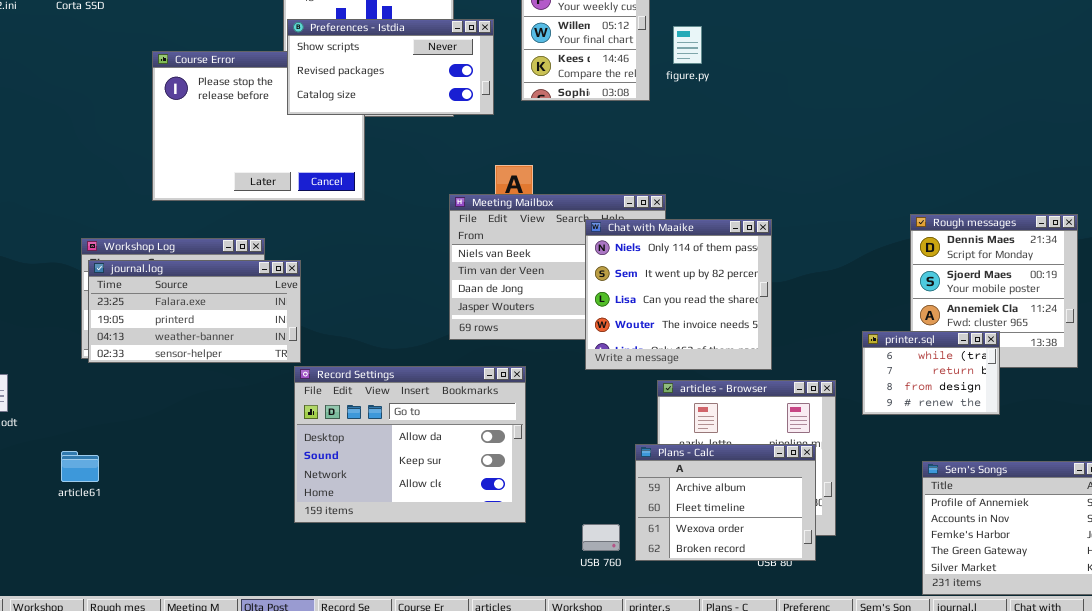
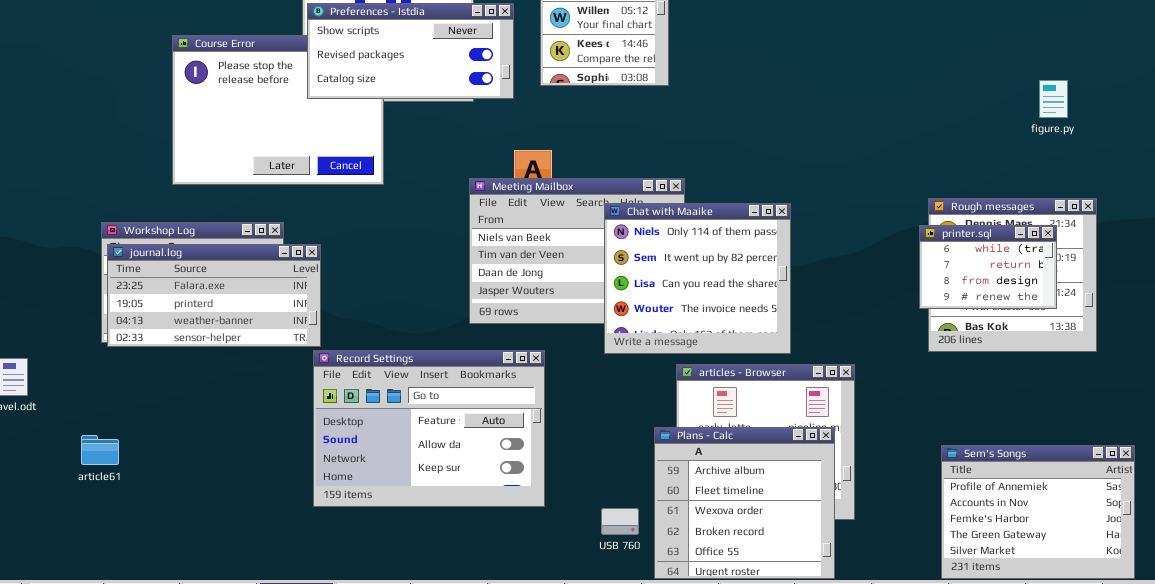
figure.py: [673,26,702,64] -> [1039,80,1068,118], moved
printer.sql: [862,331,1000,415] -> [919,225,1057,309], moved
Record Settings: [294,366,526,523] -> [313,350,545,507], scrolled up 1 row
Plans - Calc: [635,444,816,561] -> [654,427,835,579], resized

